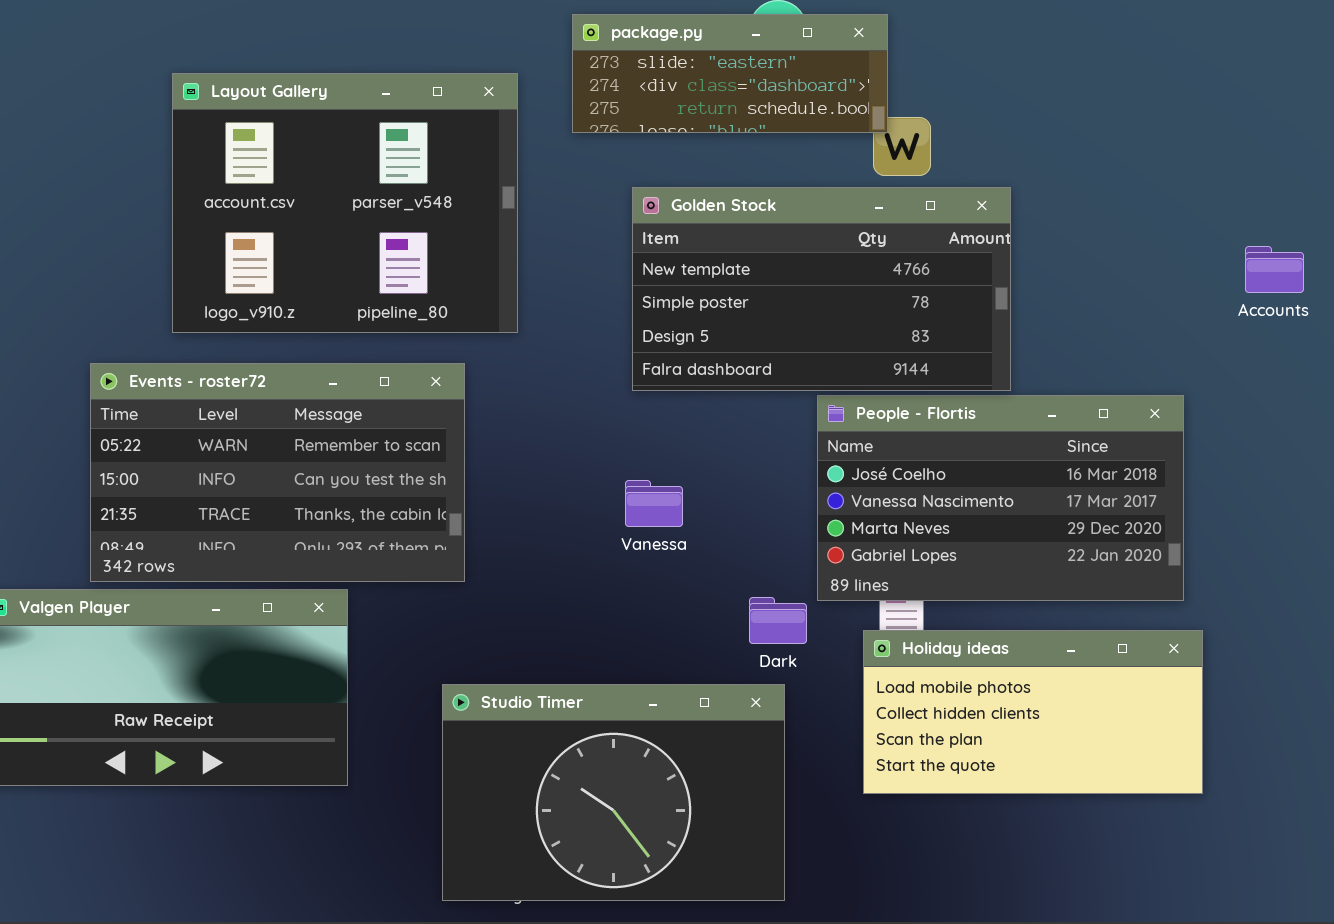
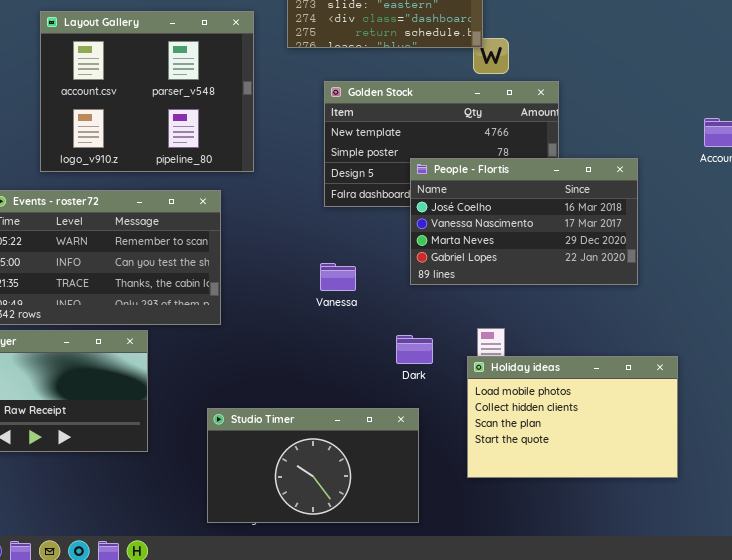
People - Flortis: [817,395,1184,601] -> [410,158,638,285], moved
Holiday ideas: [863,630,1203,794] -> [467,356,678,478], resized
Studio Timer: [442,684,785,901] -> [207,408,419,523], resized

